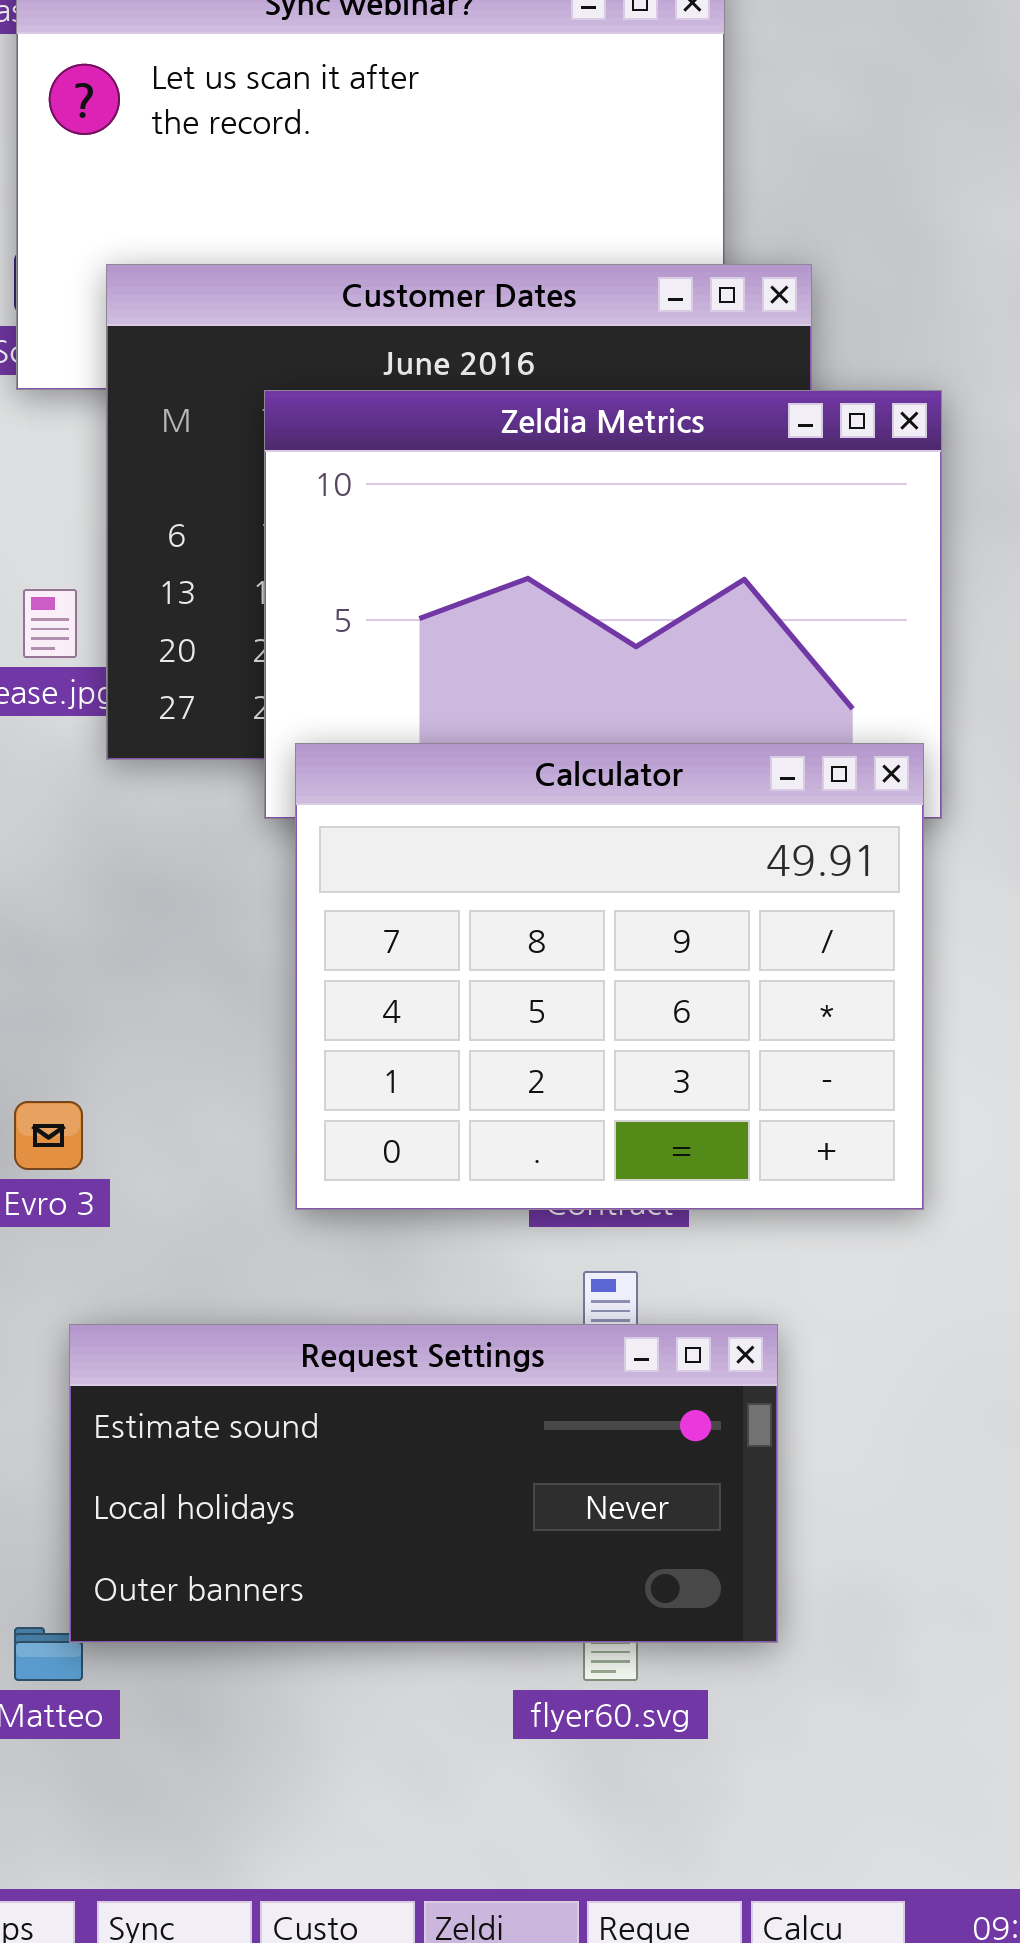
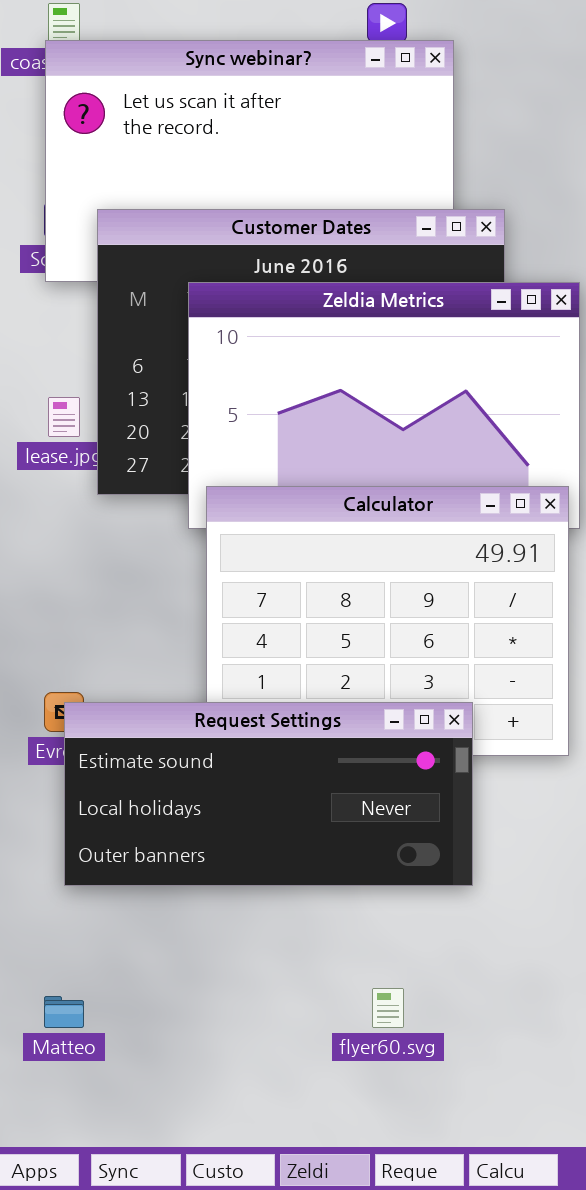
Request Settings: [69,1324,778,1643] -> [64,702,473,886], moved

